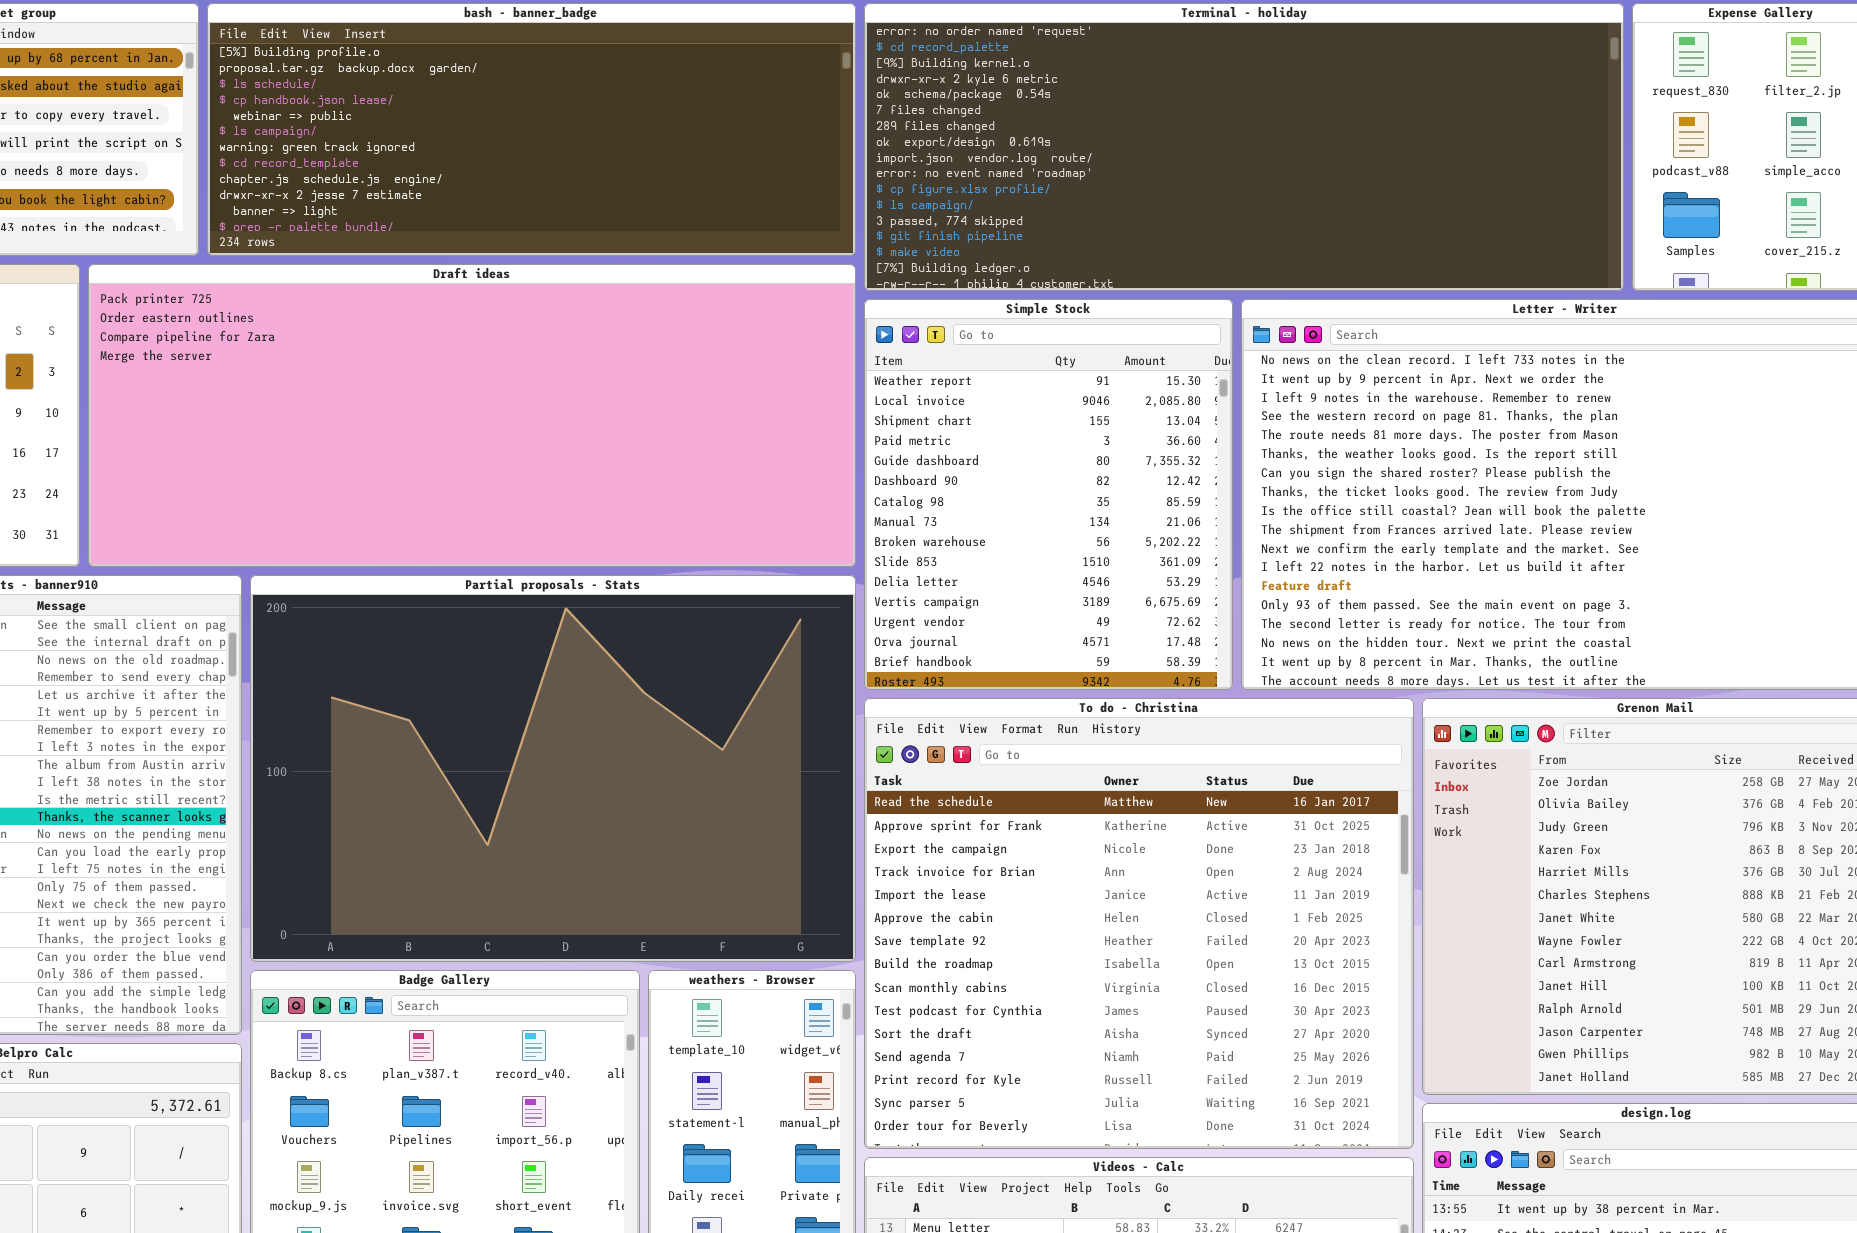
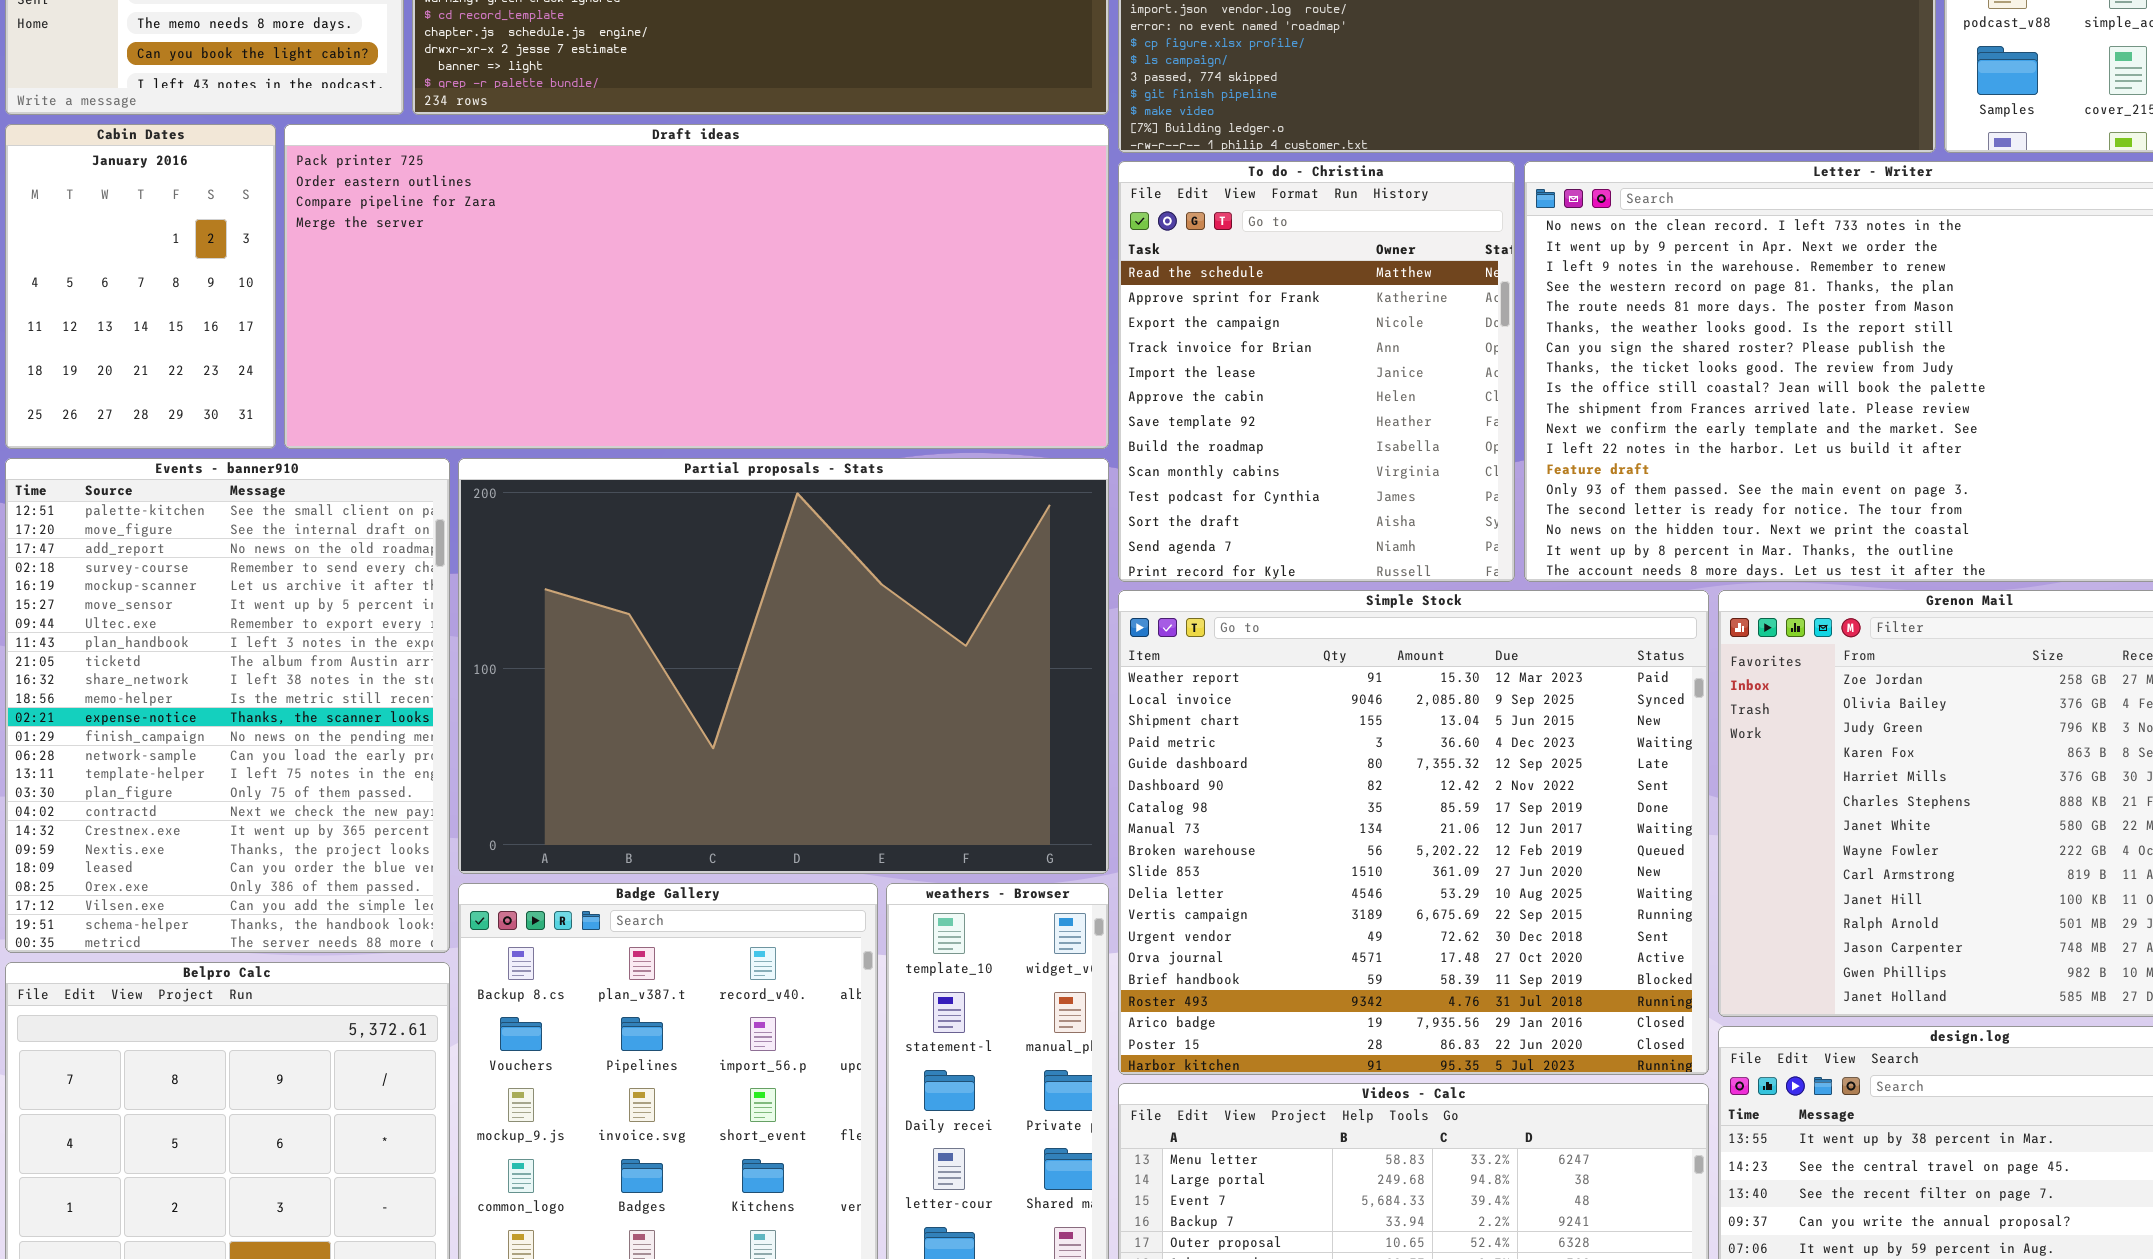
Simple Stock: [864,299,1233,690] -> [1118,590,1709,1075], moved, resized
To do - Christina: [864,698,1414,1149] -> [1118,161,1515,582], moved, resized

